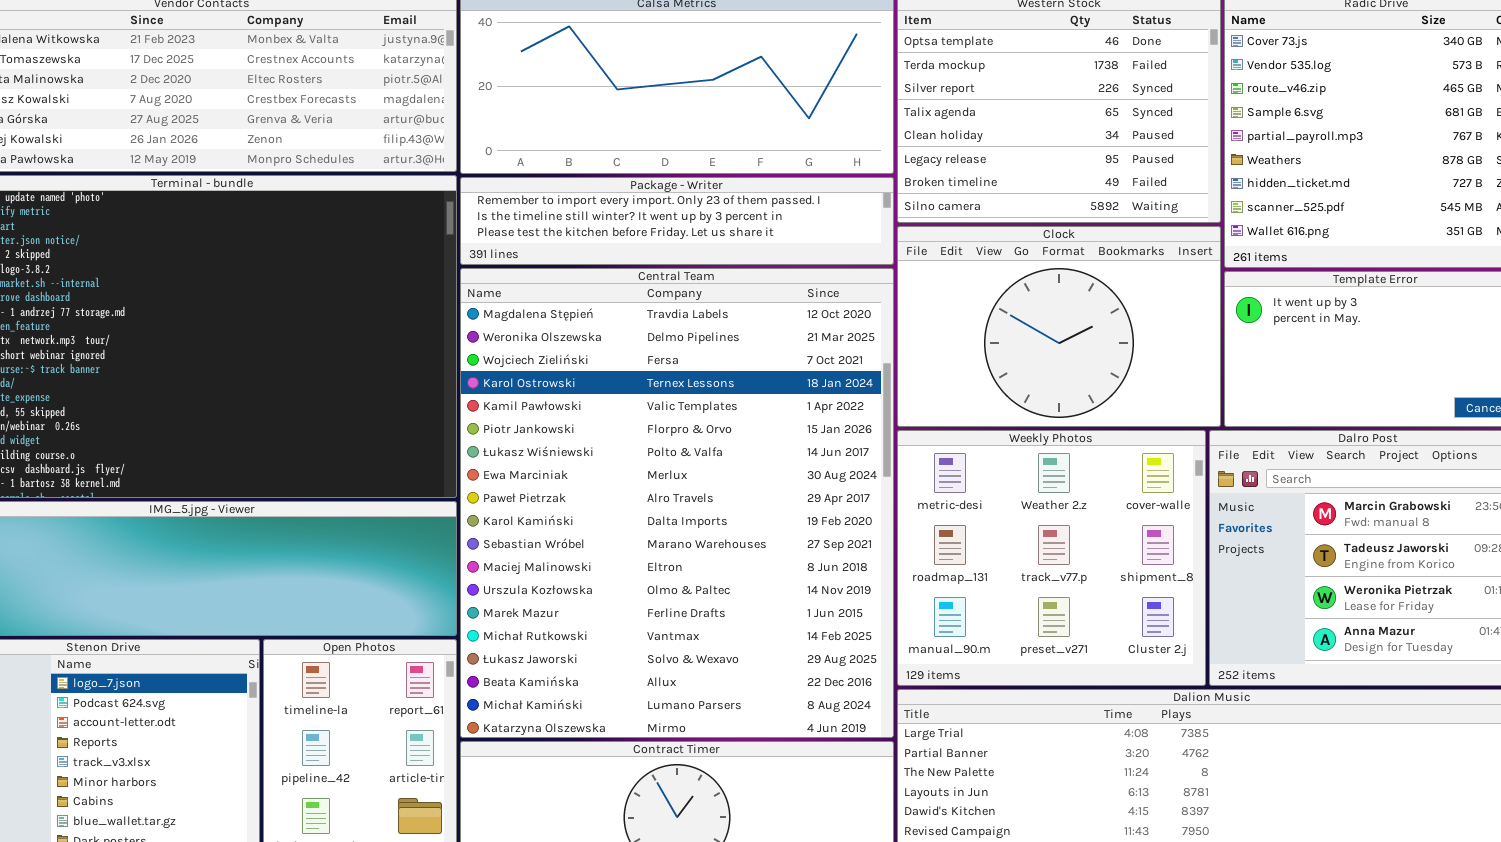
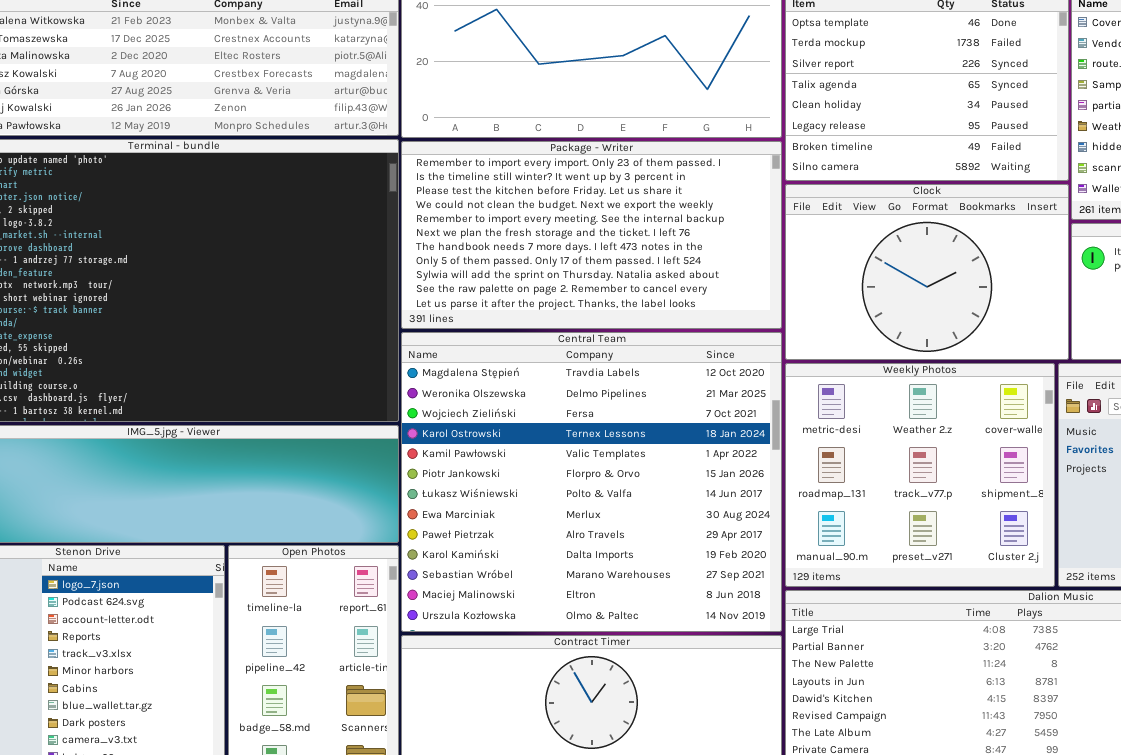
Package - Writer: [460,177,894,265] -> [401,141,782,329], resized
Central Team: [460,268,894,738] -> [401,332,782,632], resized

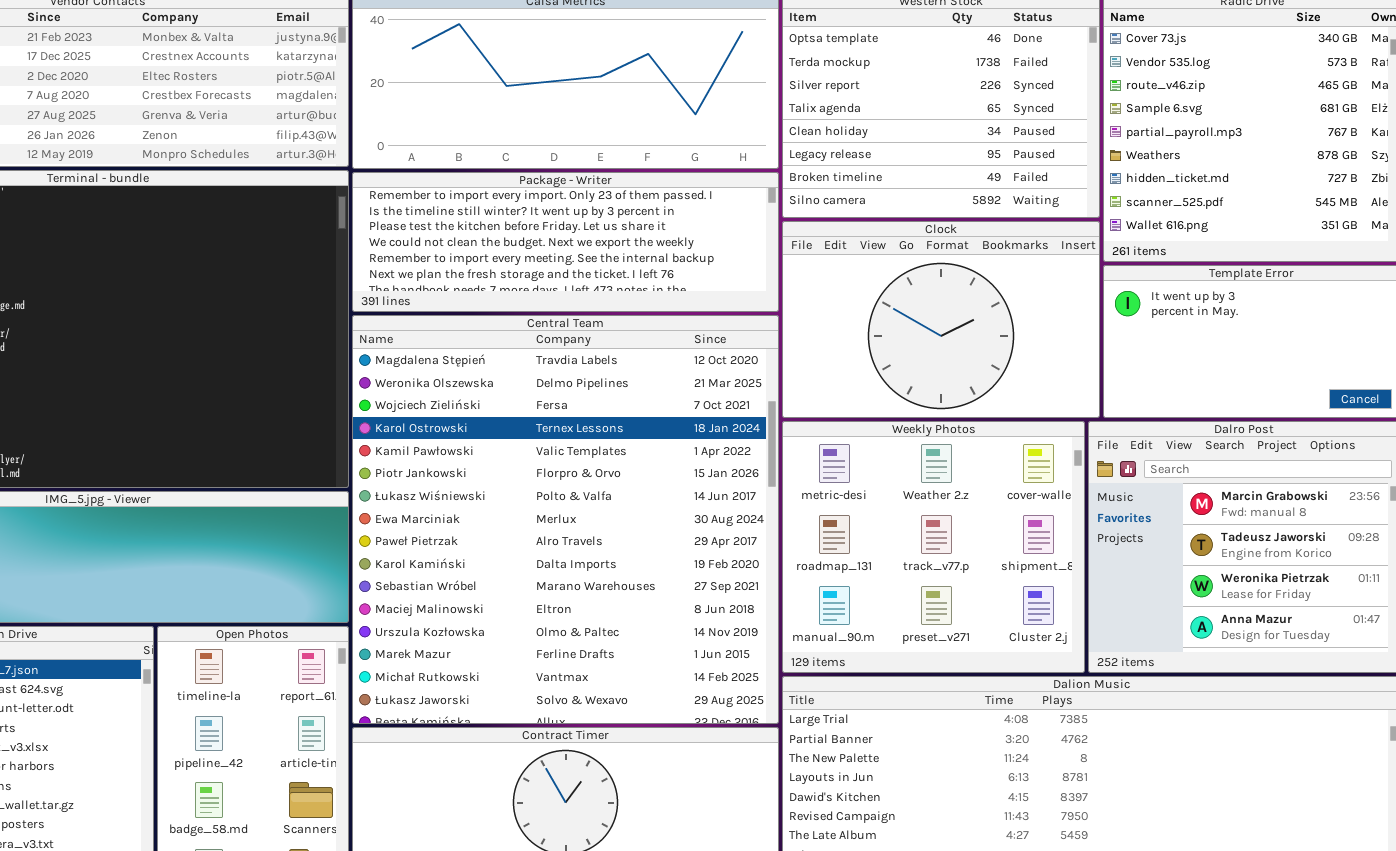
Package - Writer: [401,141,782,329] -> [352,172,779,312], resized
Central Team: [401,332,782,632] -> [352,315,779,724], resized

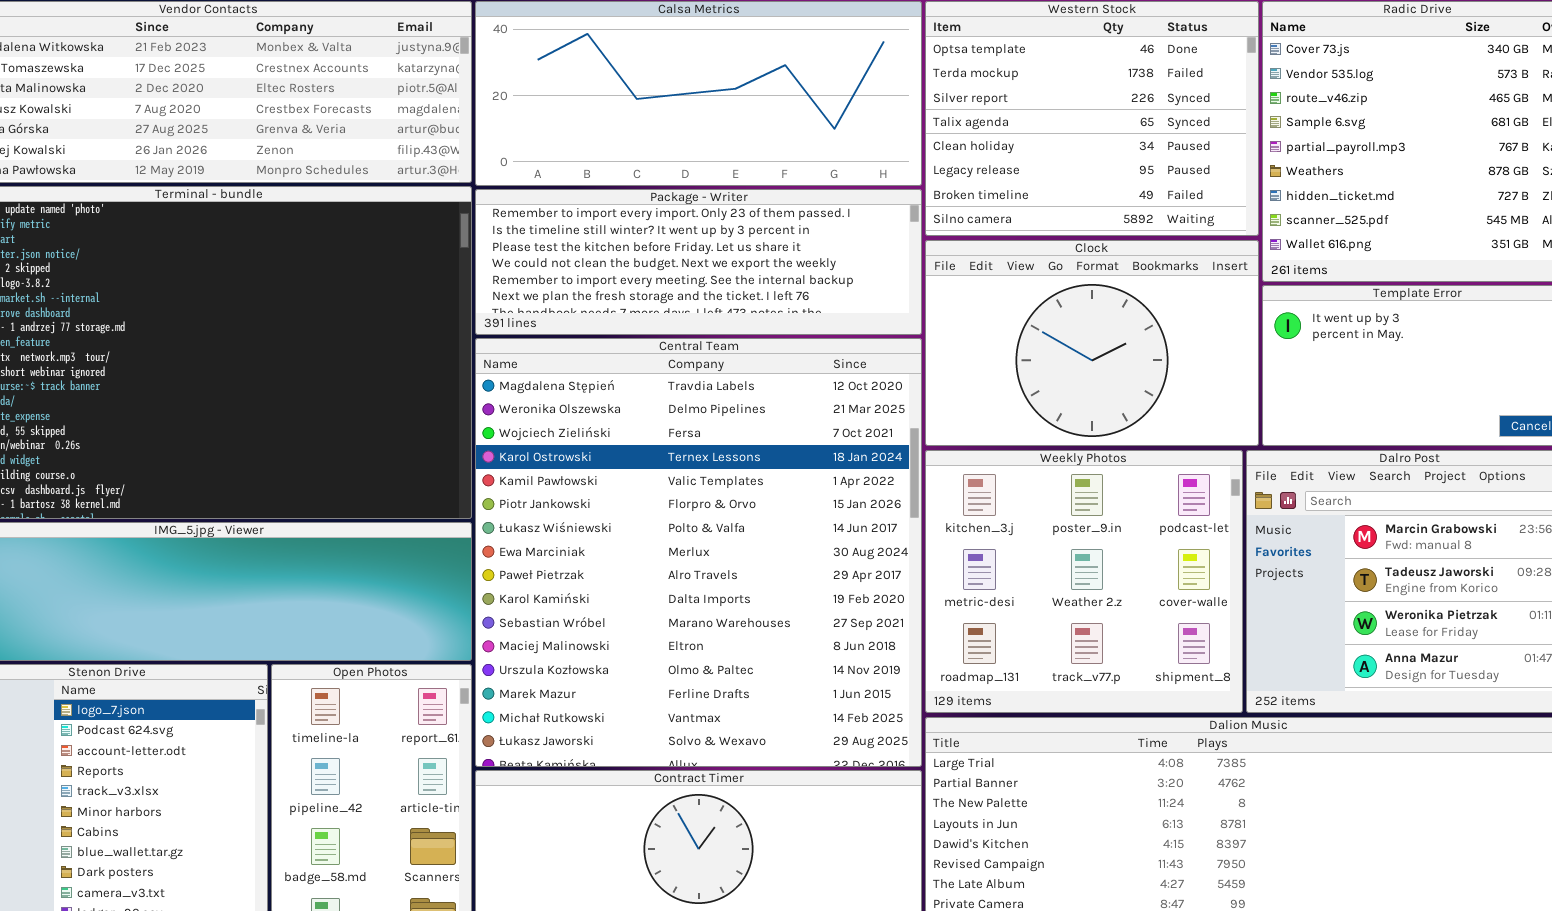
Weekly Photos: [782,421,1085,673] -> [925,450,1243,713], scrolled up 1 row

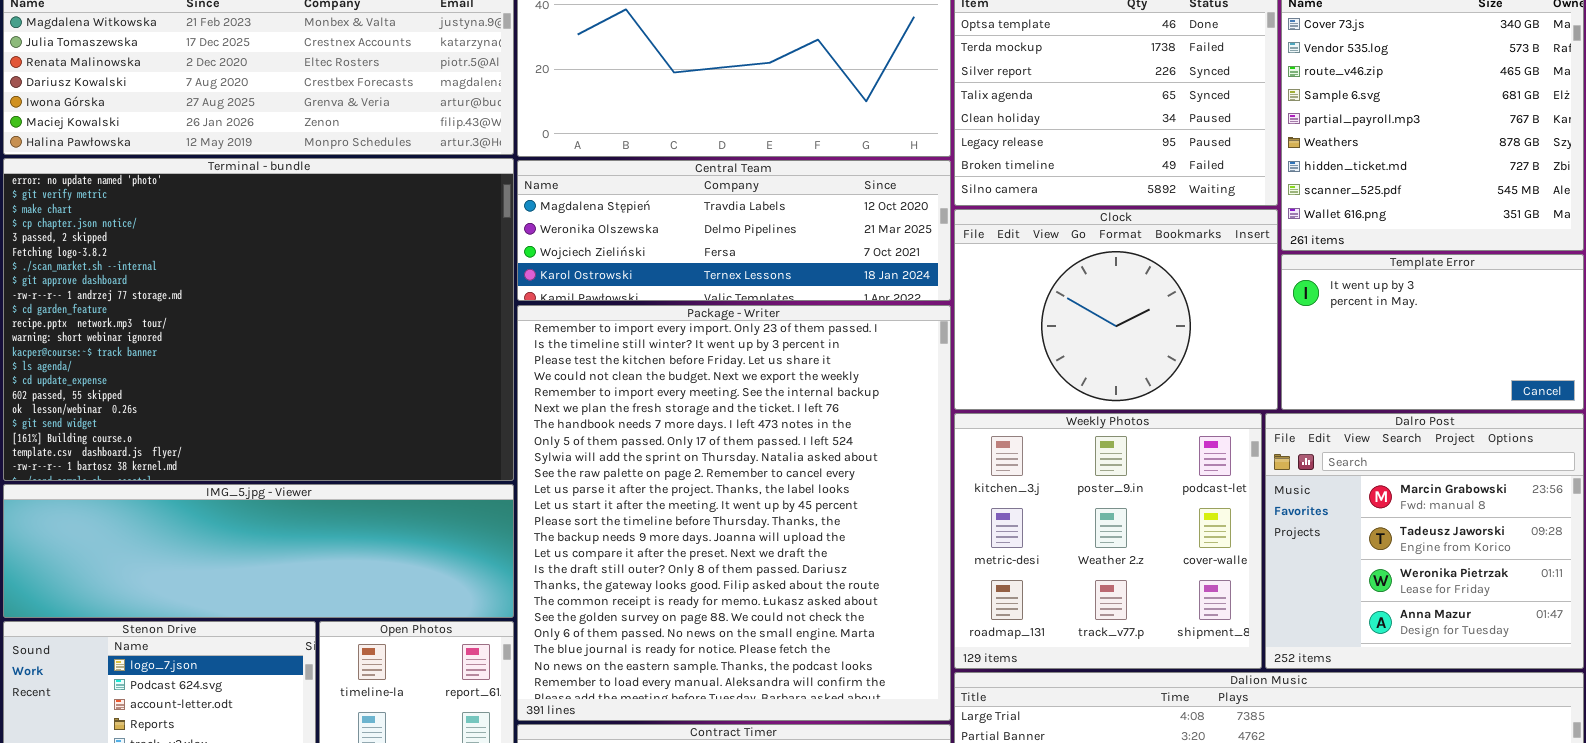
Package - Writer: [475,189,922,335] -> [517,305,951,721], moved, resized
Central Team: [475,338,922,767] -> [517,160,951,301], moved, resized

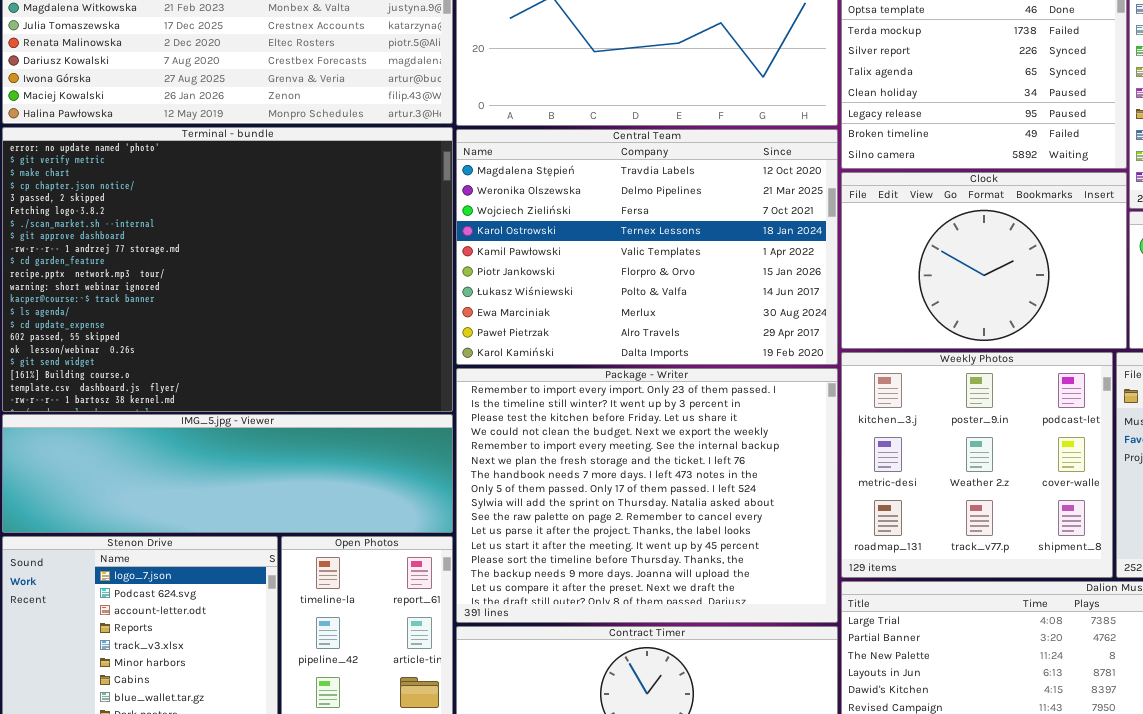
Central Team: [517,160,951,301] -> [456,129,838,365], resized
Package - Writer: [517,305,951,721] -> [456,368,838,623], resized

